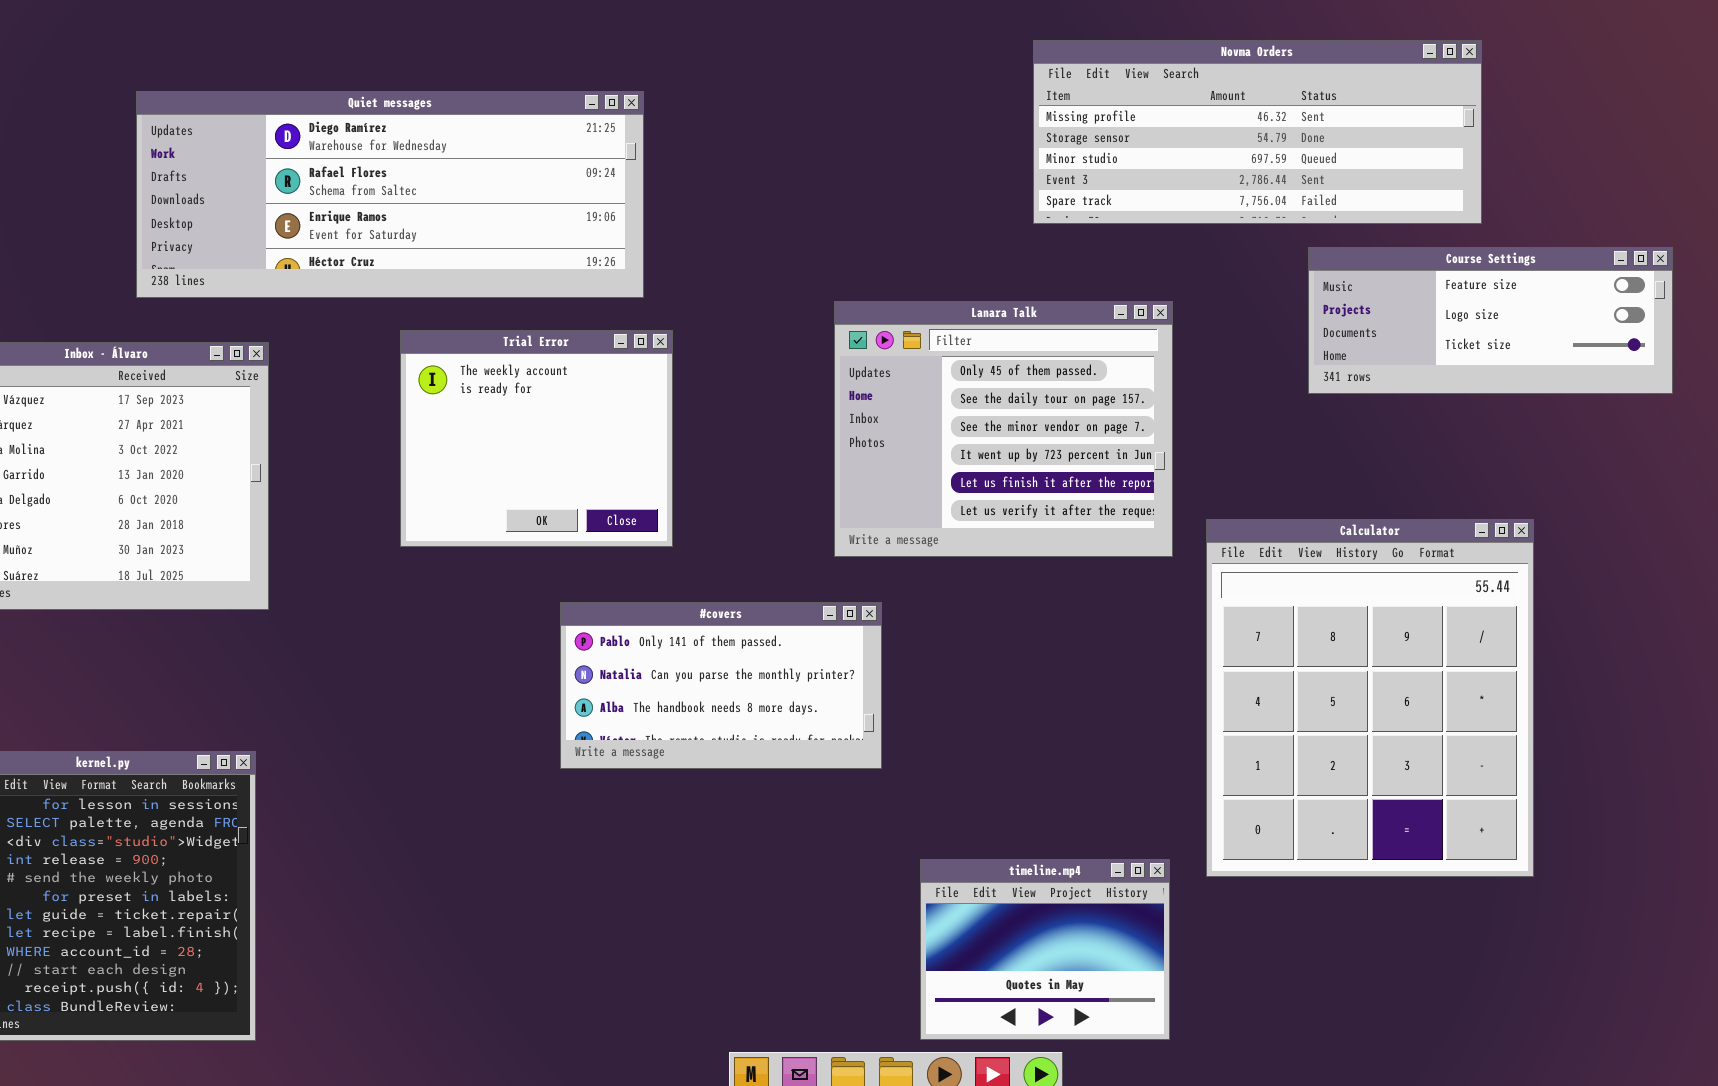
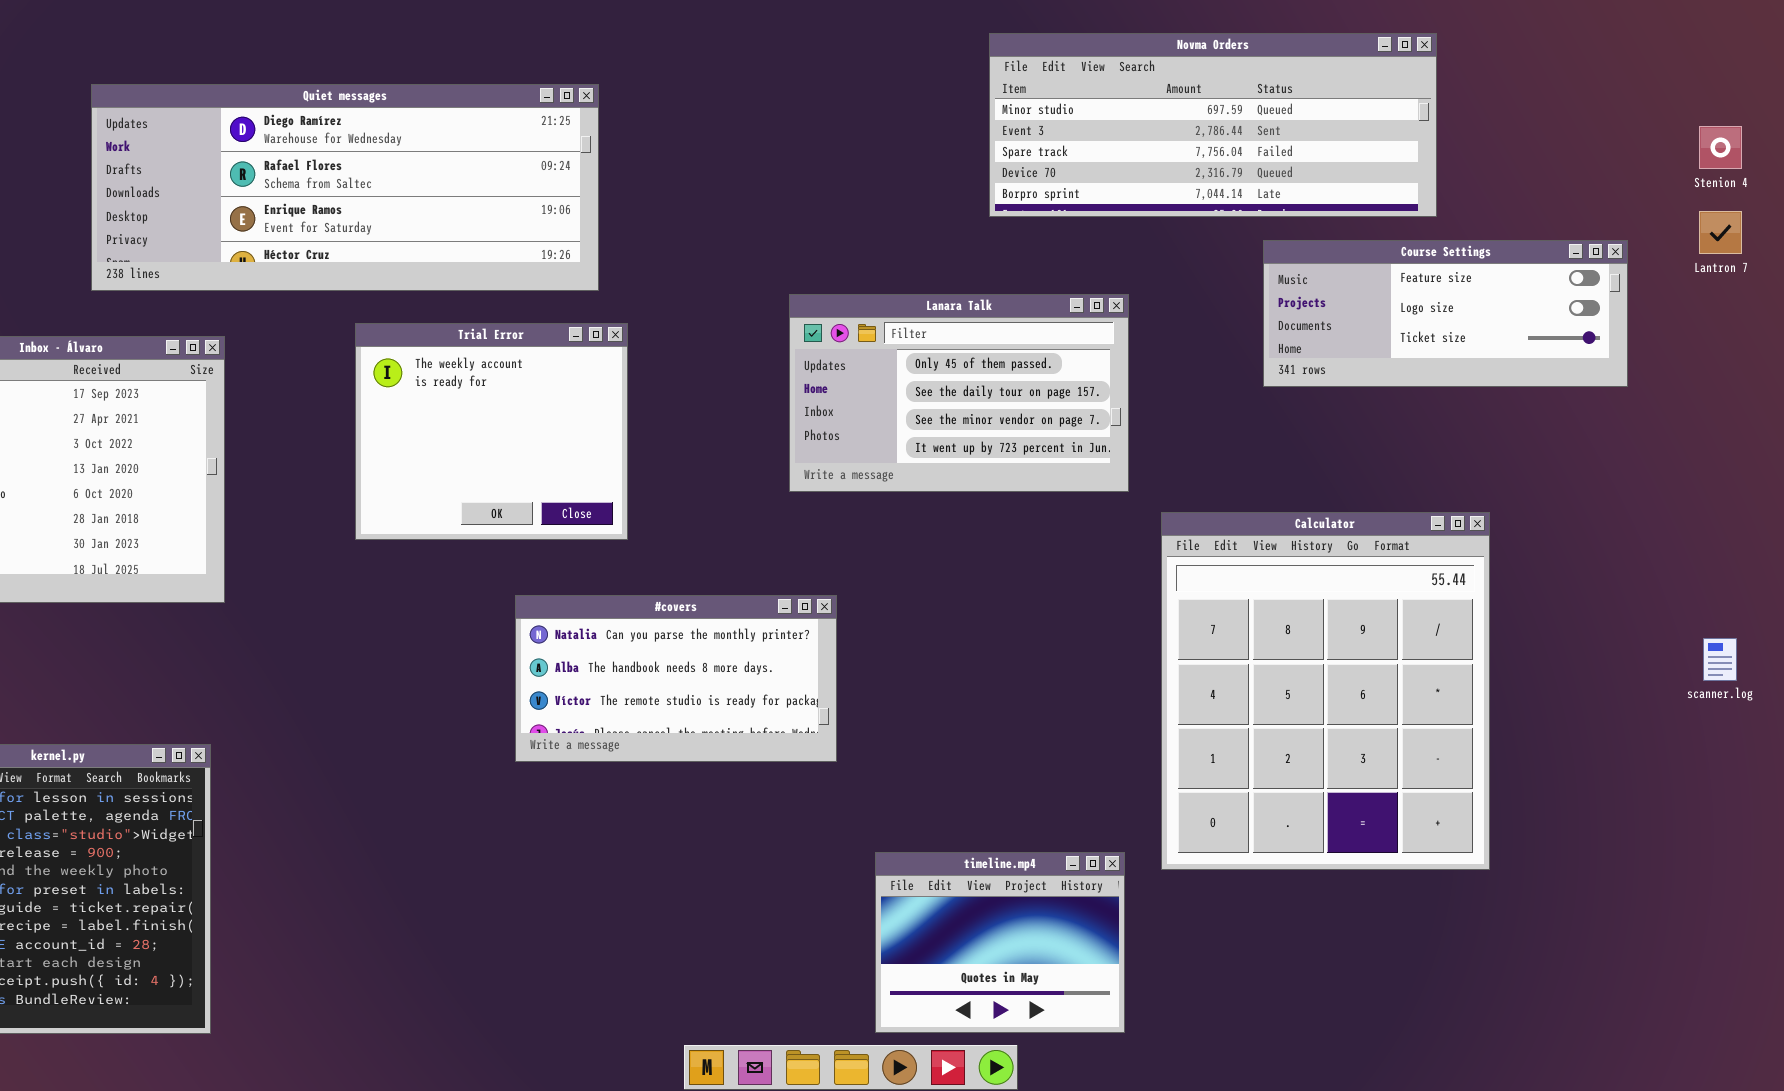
Novma Orders: [1033,40,1482,224] -> [989,33,1437,217], scrolled down 2 rows
Lanara Talk: [834,301,1173,557] -> [789,294,1129,492], resized
#covers: [560,602,882,769] -> [515,595,837,762], scrolled down 1 row

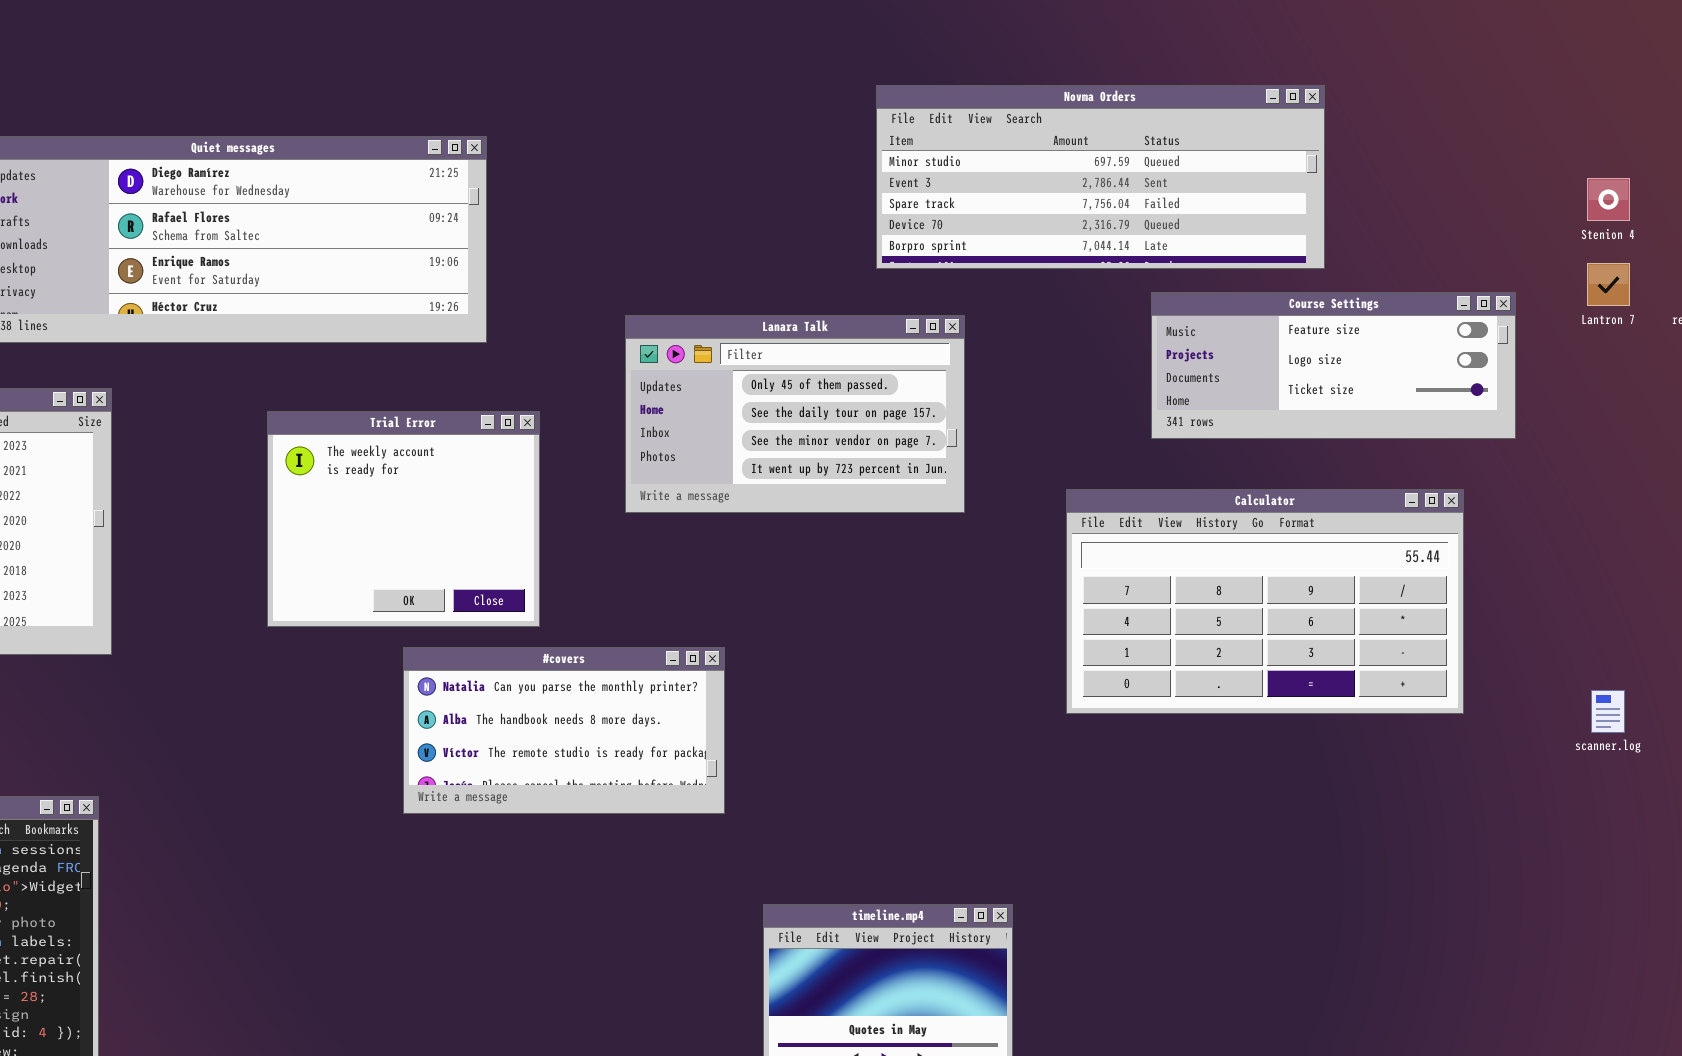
Lanara Talk: [789,294,1129,492] -> [625,315,965,513], moved
Trial Error: [355,323,628,540] -> [267,411,540,627], moved
Calculator: [1161,512,1490,870] -> [1066,489,1464,714], moved, resized

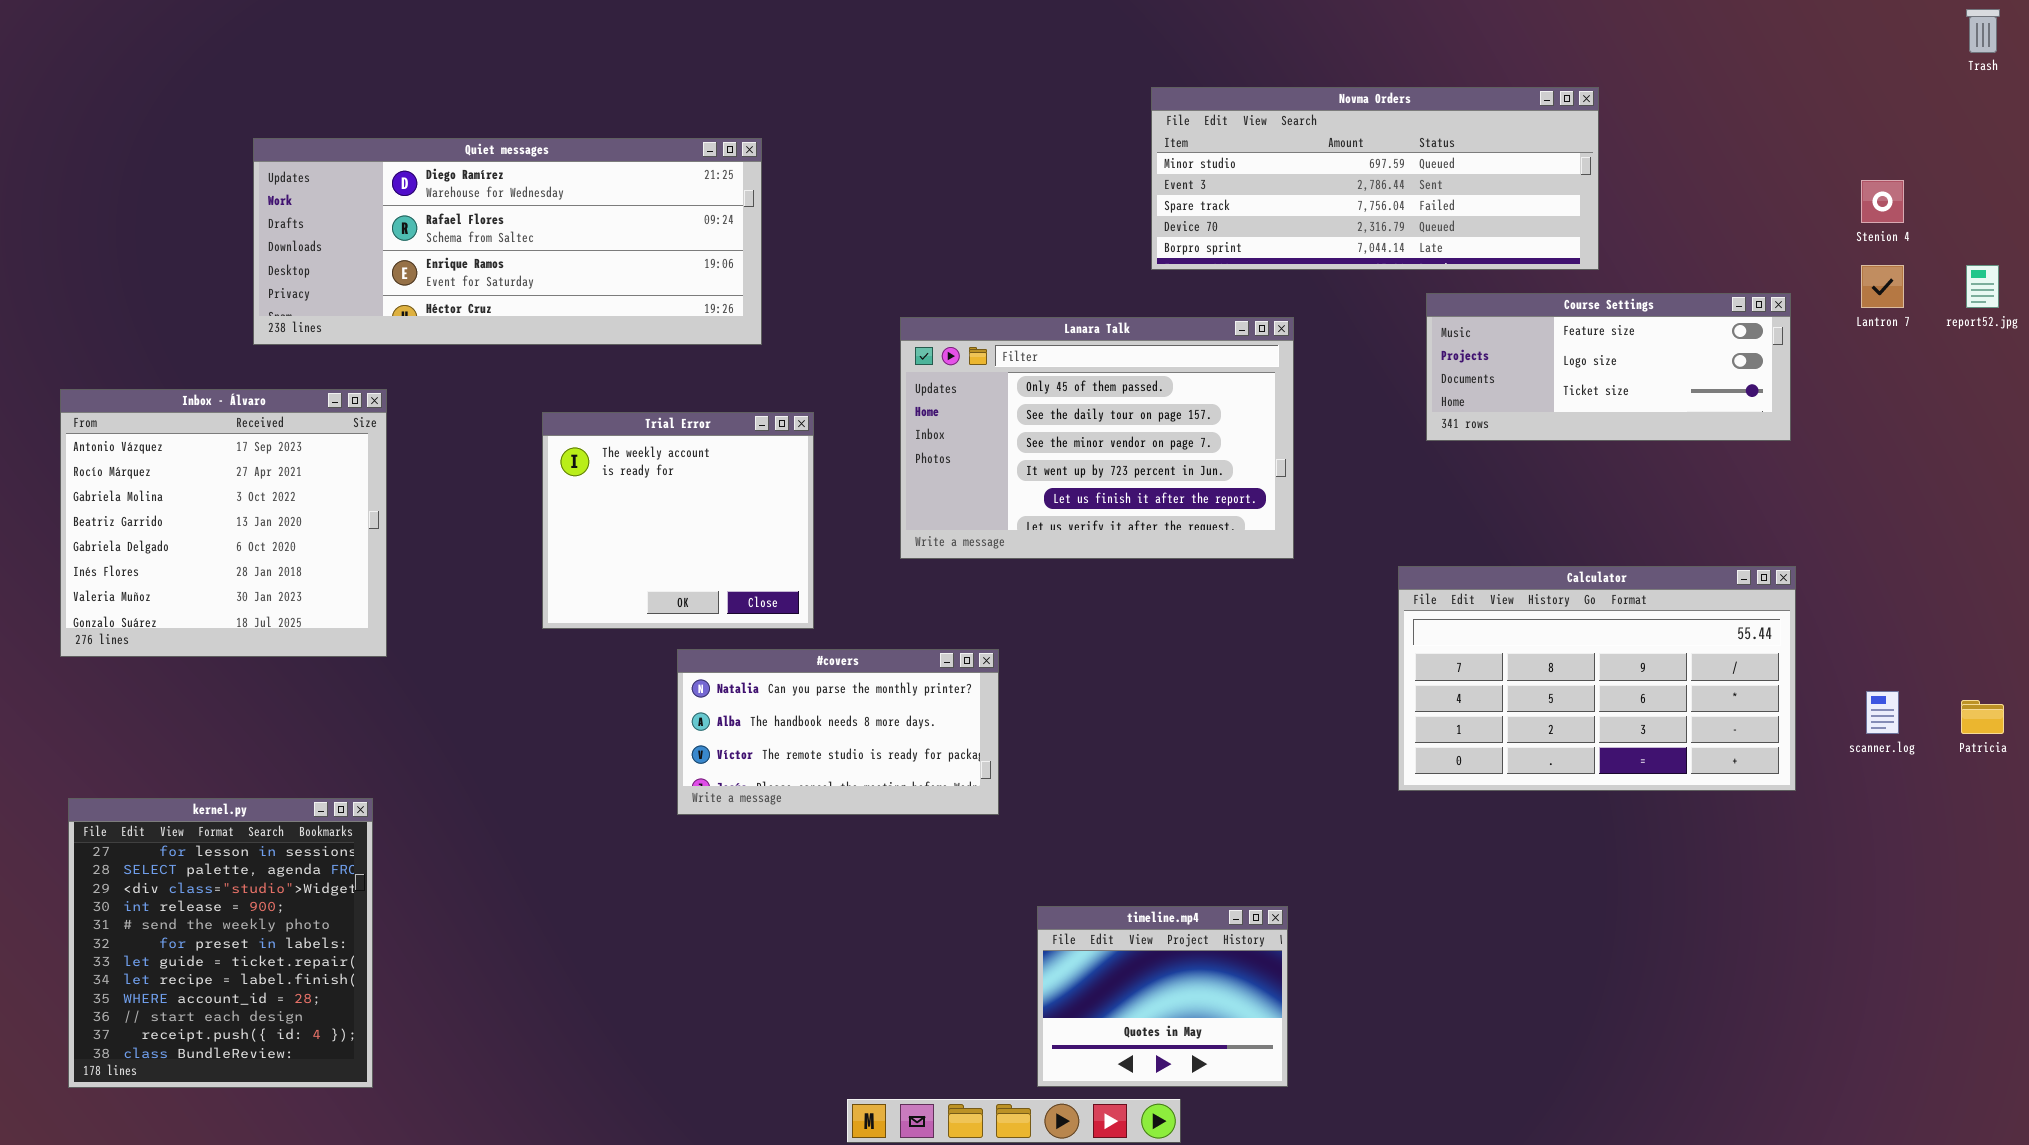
Lanara Talk: [625,315,965,513] -> [900,317,1294,559], resized
Calculator: [1066,489,1464,714] -> [1398,566,1796,791], moved

